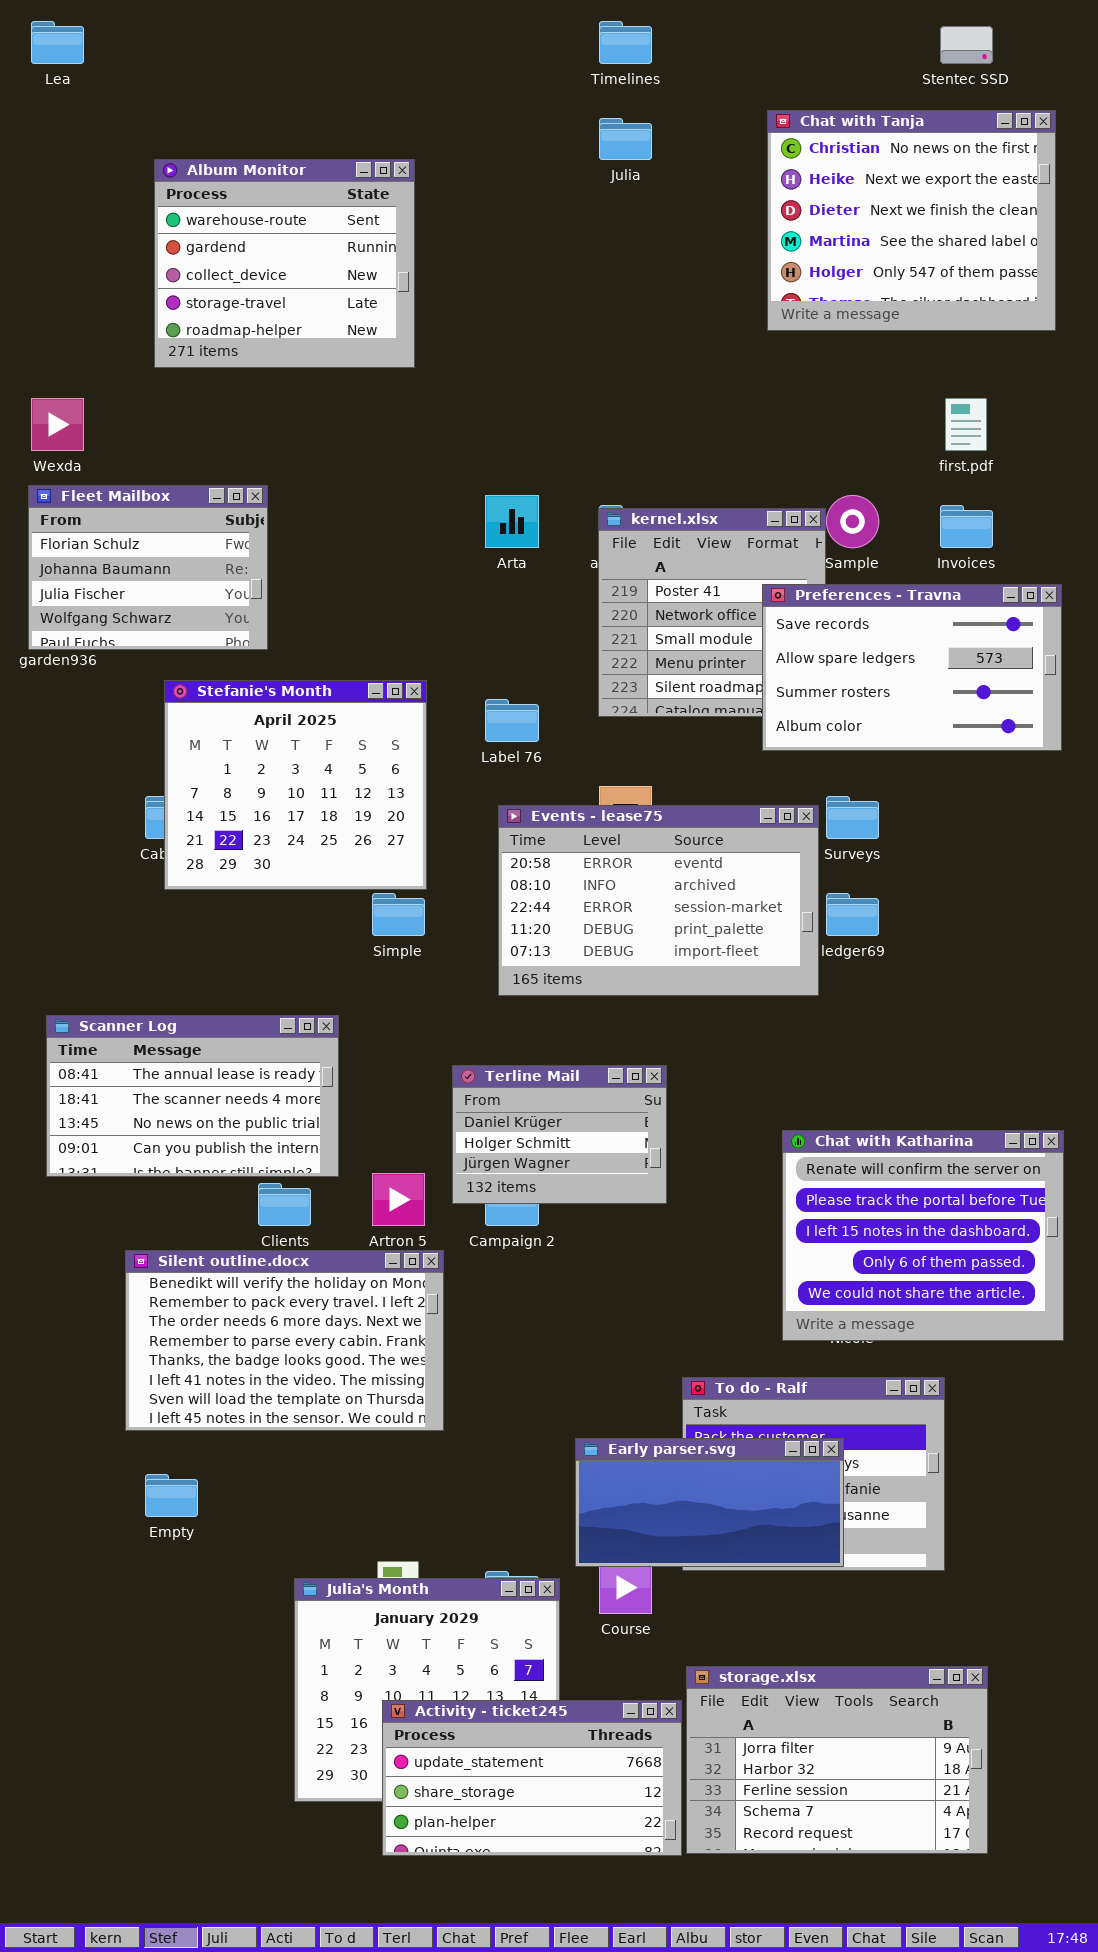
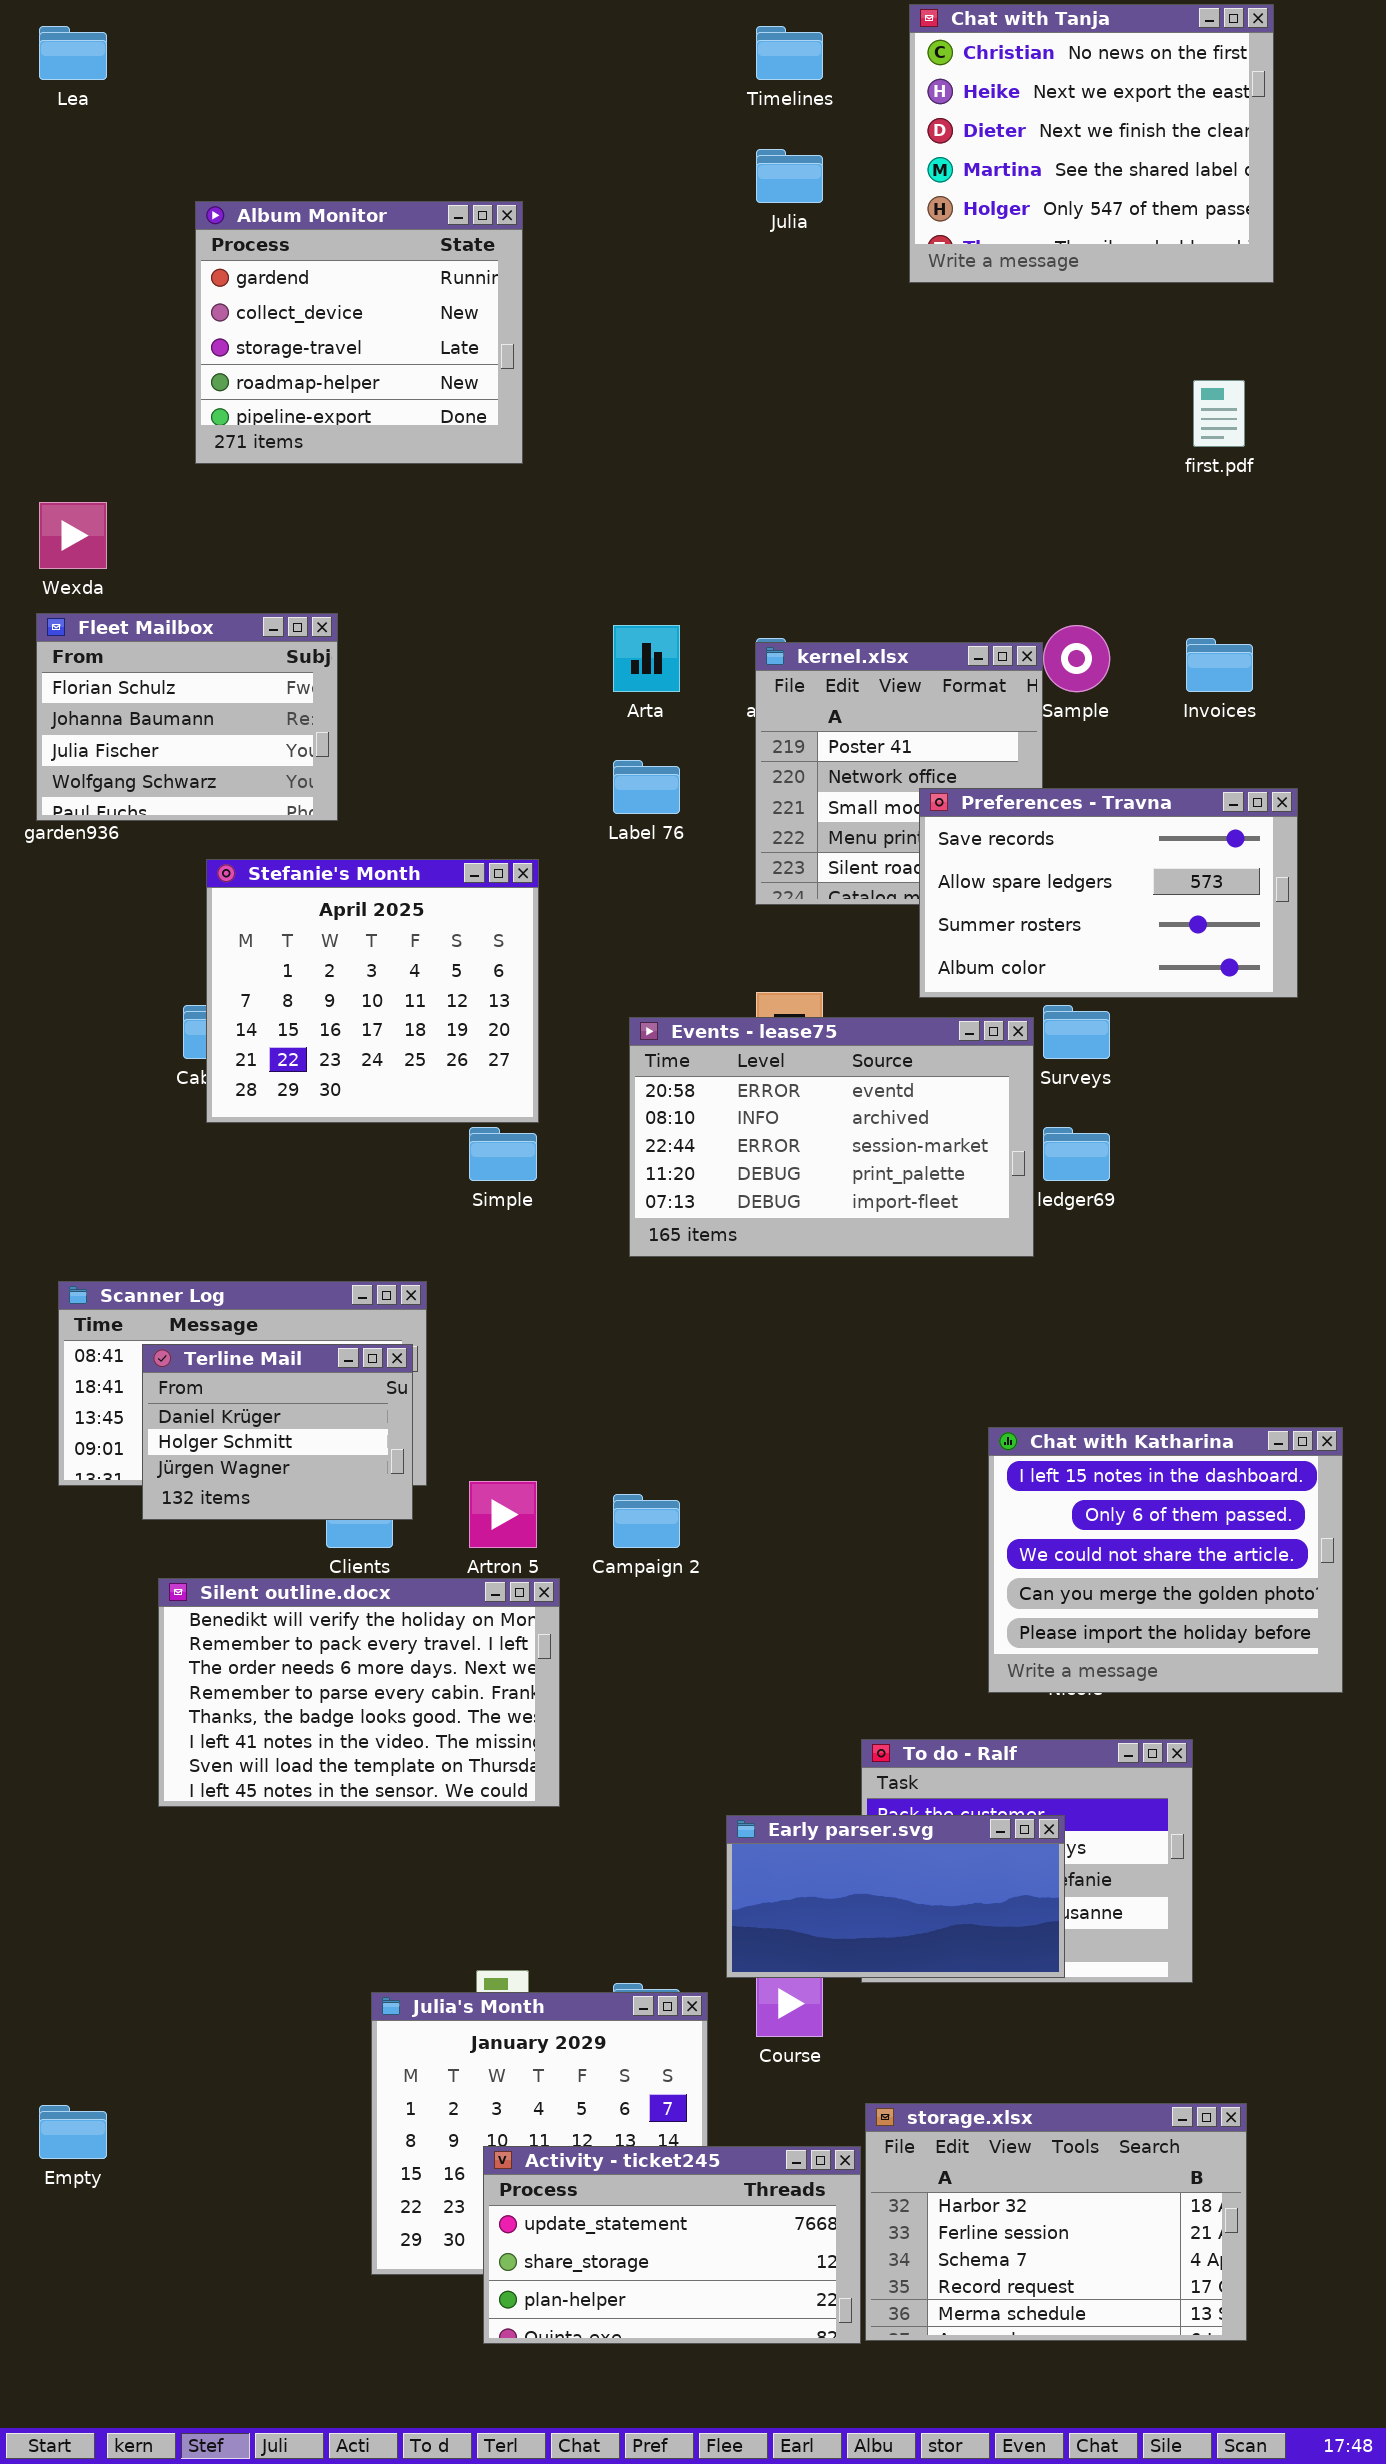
Chat with Tanja: [767,110,1056,331] -> [909,4,1274,283], moved
Album Monitor: [154,159,415,368] -> [195,201,523,464], scrolled down 1 row
first.pdf: [945,398,987,451] -> [1193,380,1245,447], moved
Preferences - Travna: [762,584,1062,751] -> [919,788,1298,998], moved
Label 76: [485,699,539,742] -> [613,760,680,814], moved
Terline Mail: [452,1065,667,1204] -> [142,1344,413,1520], moved
Chat with Katharina: [782,1130,1064,1341] -> [988,1427,1343,1693], scrolled down 2 rows
Empty: [145,1474,198,1517] -> [39,2105,107,2159], moved
storage.xlsx: [686,1666,988,1854] -> [865,2103,1247,2341], scrolled down 1 row

